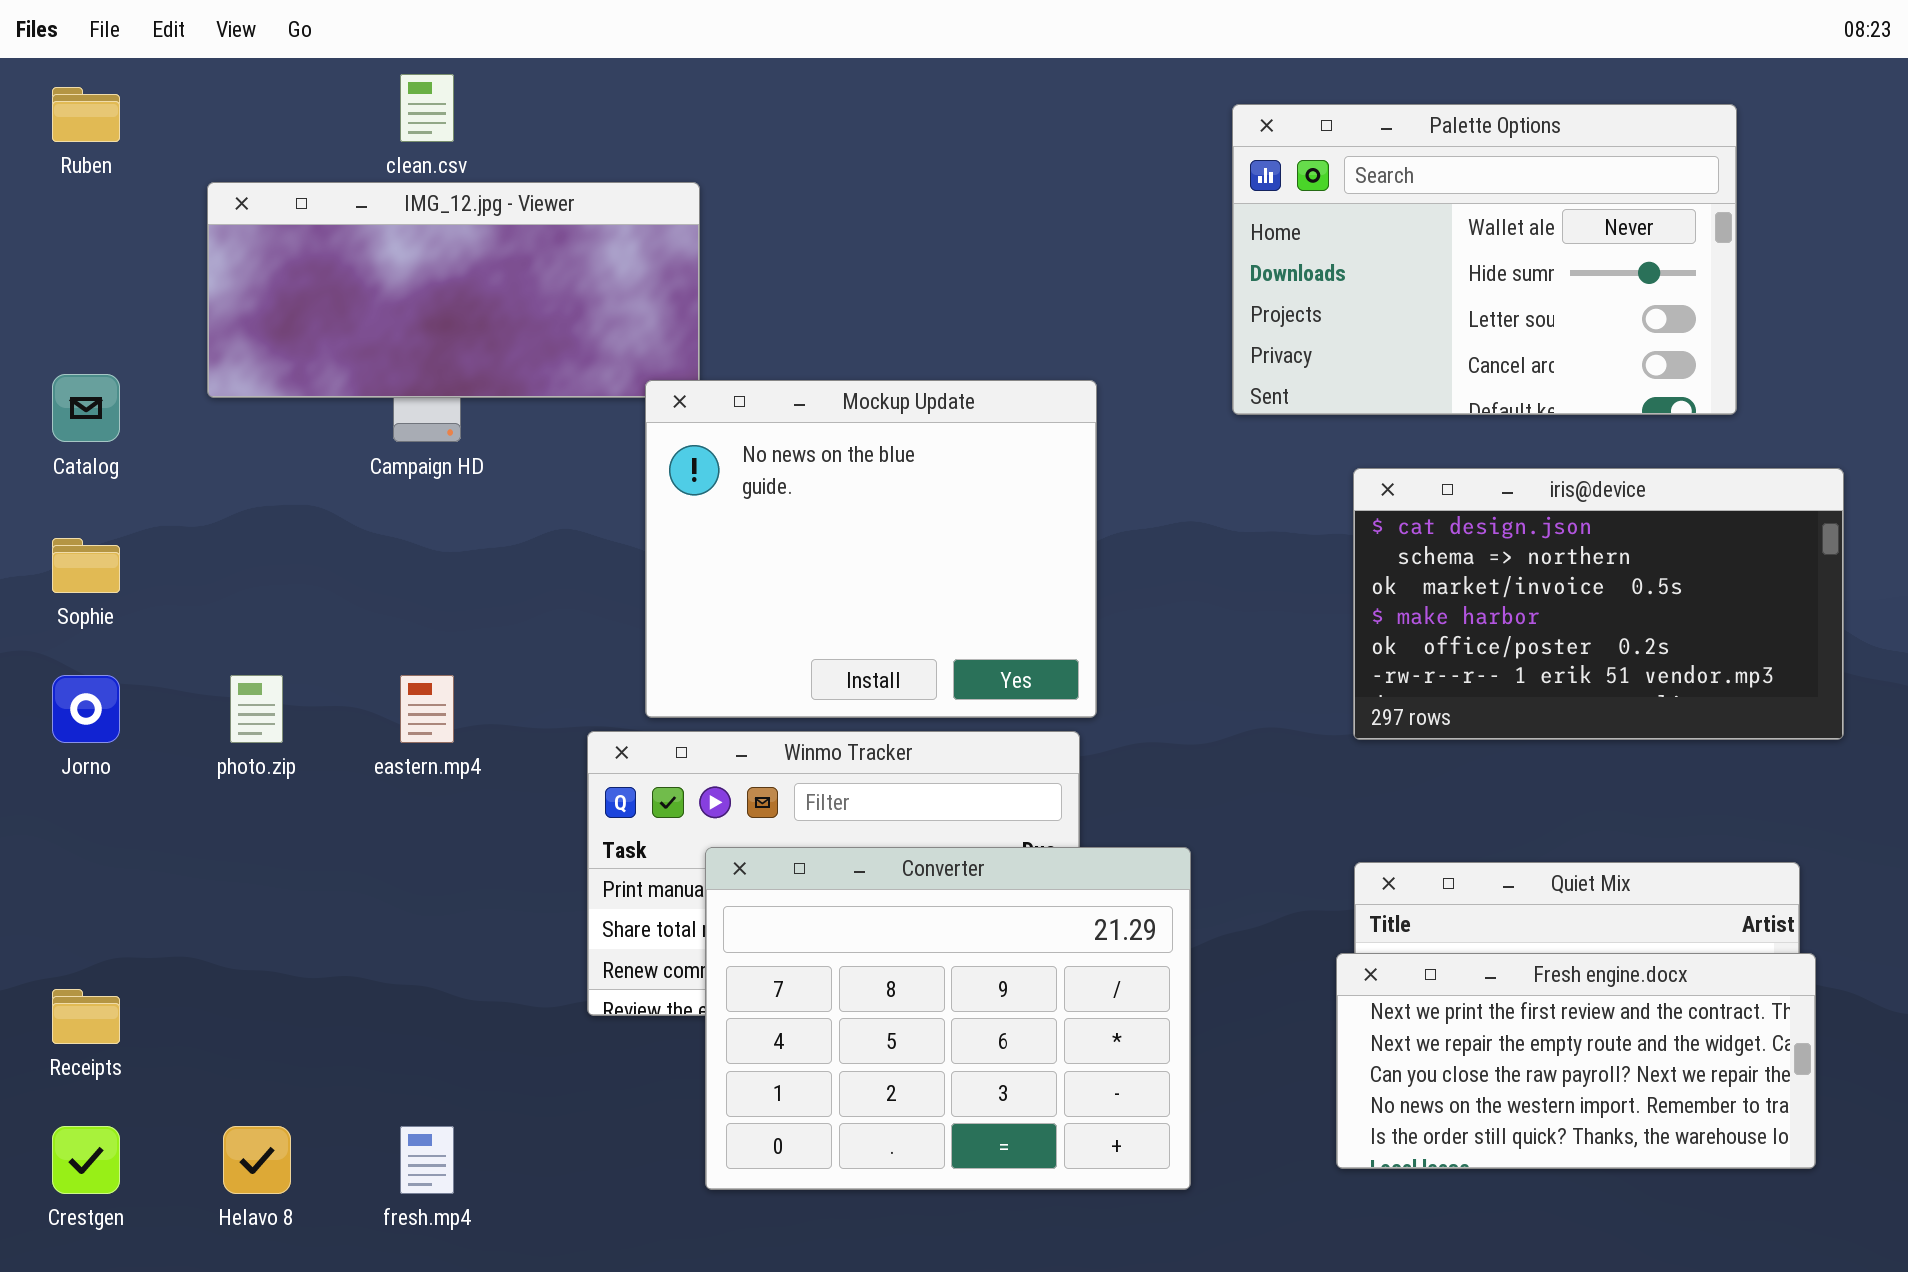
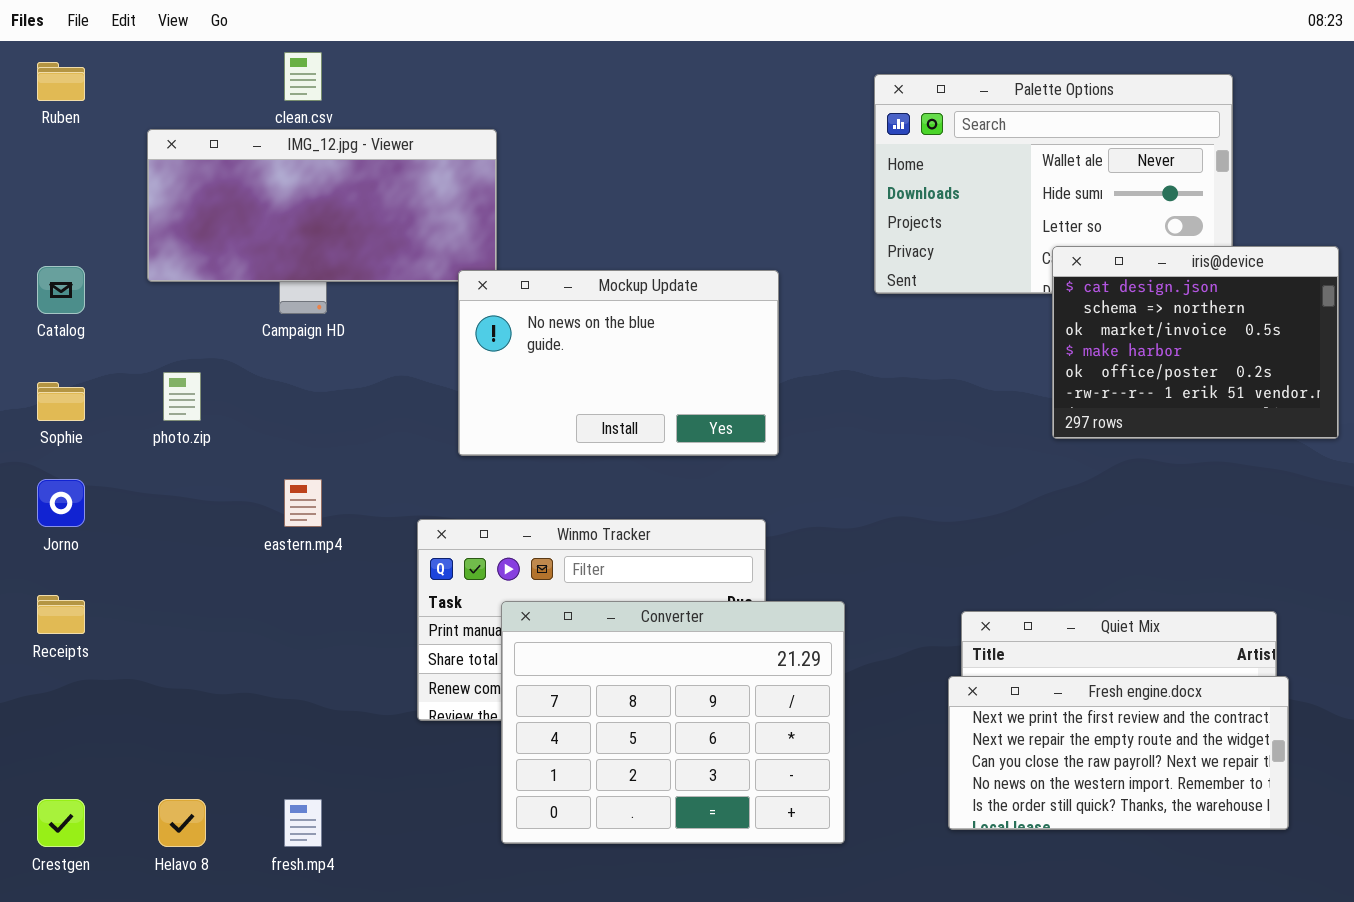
Mockup Update: [645,380,1097,718] -> [458,270,779,456], resized
iris@device: [1353,468,1844,740] -> [1052,246,1339,439], moved, resized
photo.zip: [230,675,283,743] -> [163,372,201,421], moved
Receipts: [52,989,120,1044] -> [37,595,85,634], moved

